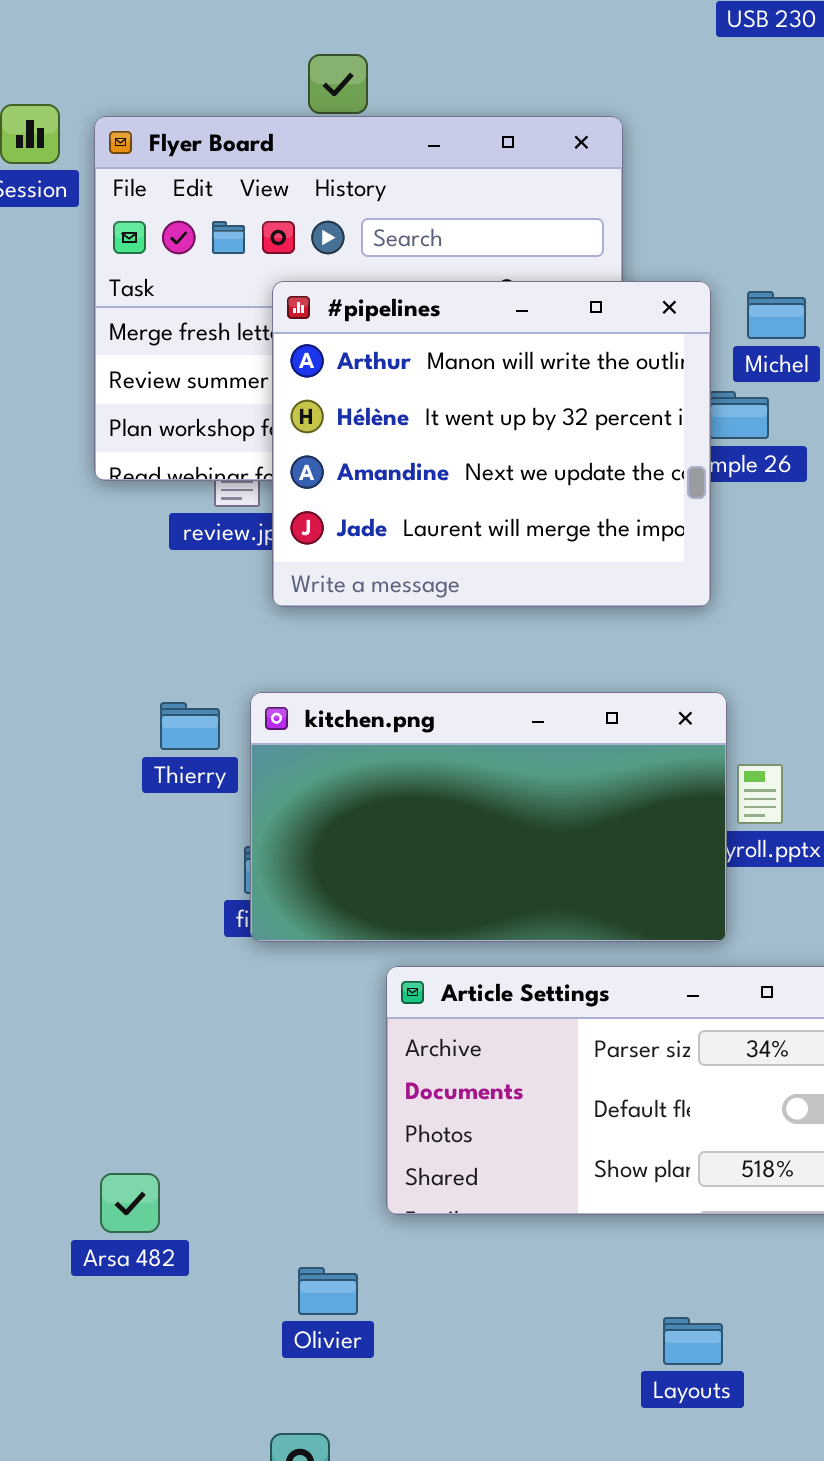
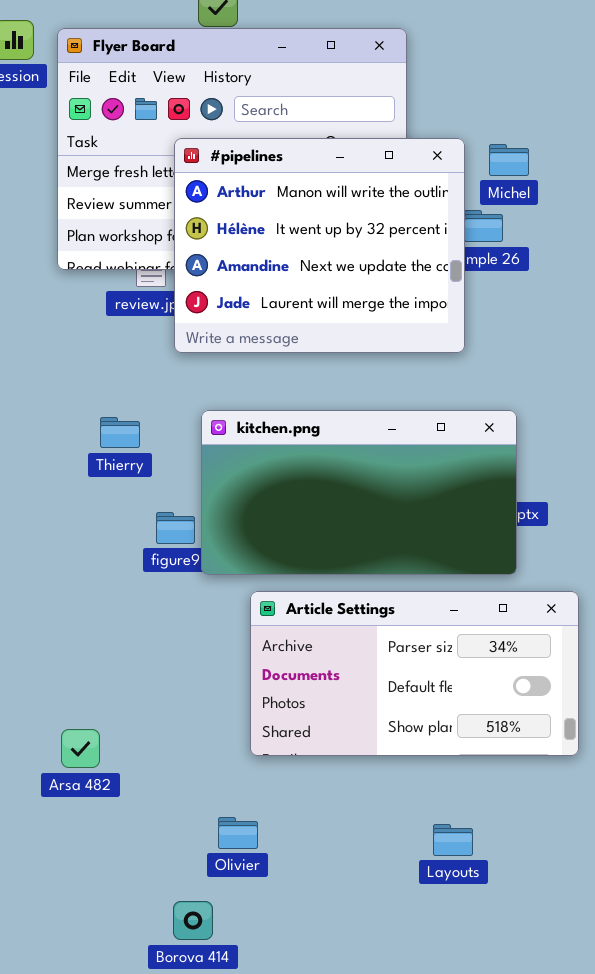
kitchen.png: [250,692,727,942] -> [201,410,517,575], moved
Olivier: [298,1267,358,1315] -> [218,817,258,849], moved

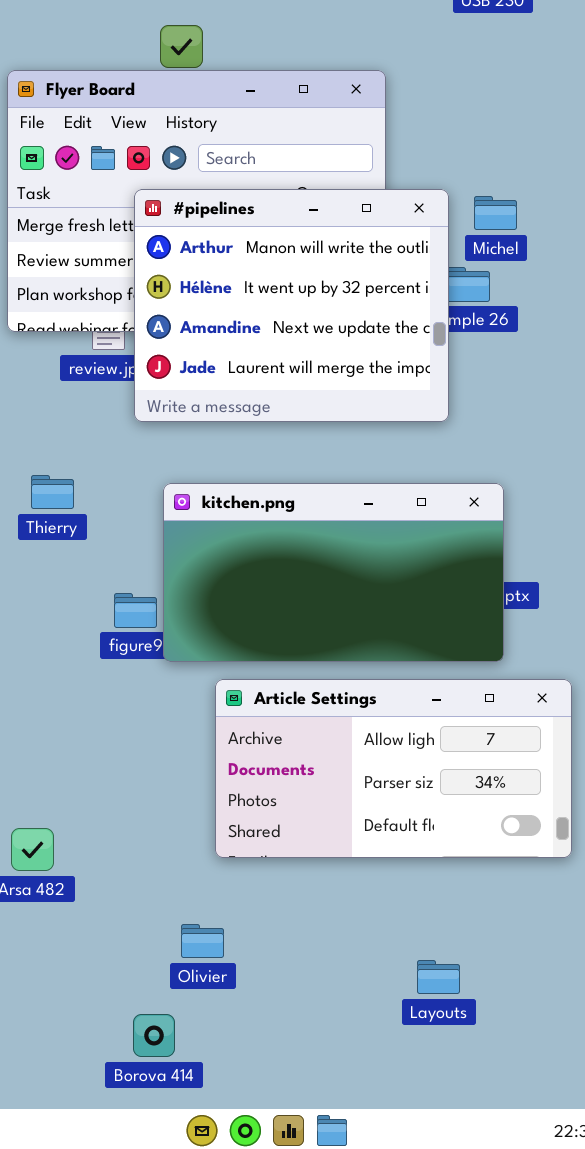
Thierry: [100,417,140,448] -> [31,475,74,509], moved
Article Settings: [250,591,579,756] -> [215,679,572,858], scrolled up 1 row
Layouts: [433,824,473,856] -> [417,960,460,994], moved

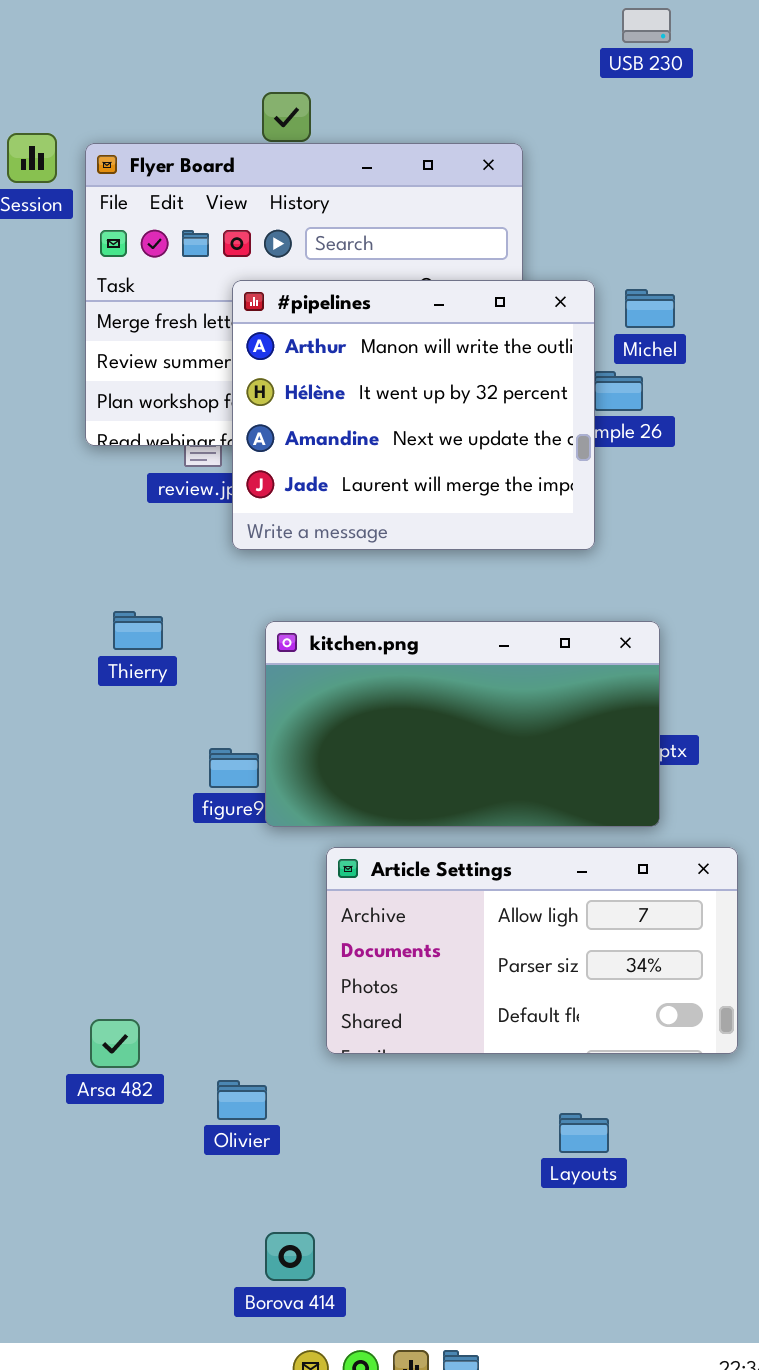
Olivier: [181,924,224,958] -> [217,1080,267,1120], moved
Layouts: [417,960,460,994] -> [559,1113,609,1153], moved
Borova 414: [133,1014,175,1057] -> [265,1232,315,1281], moved

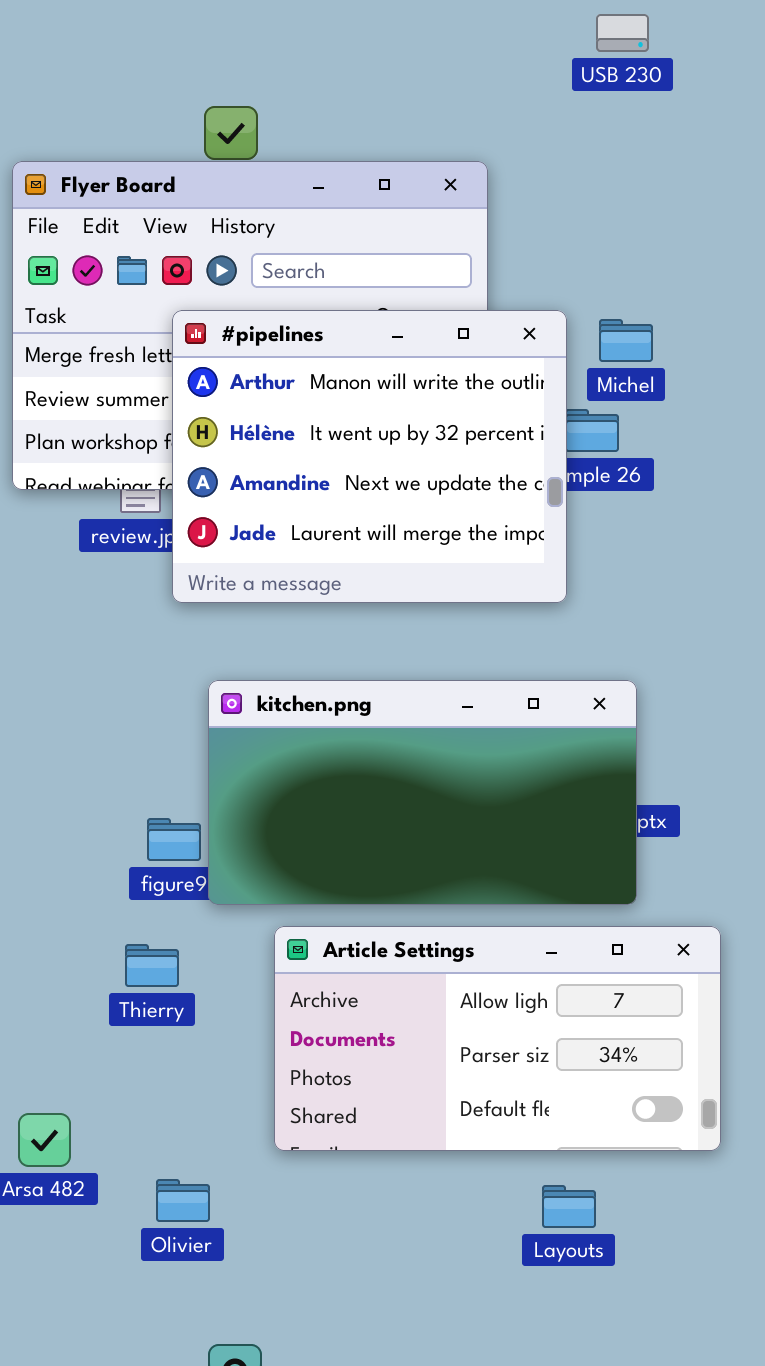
Thierry: [113,611,163,650] -> [125,944,179,987], moved
Layouts: [559,1113,609,1153] -> [542,1185,596,1228], moved

